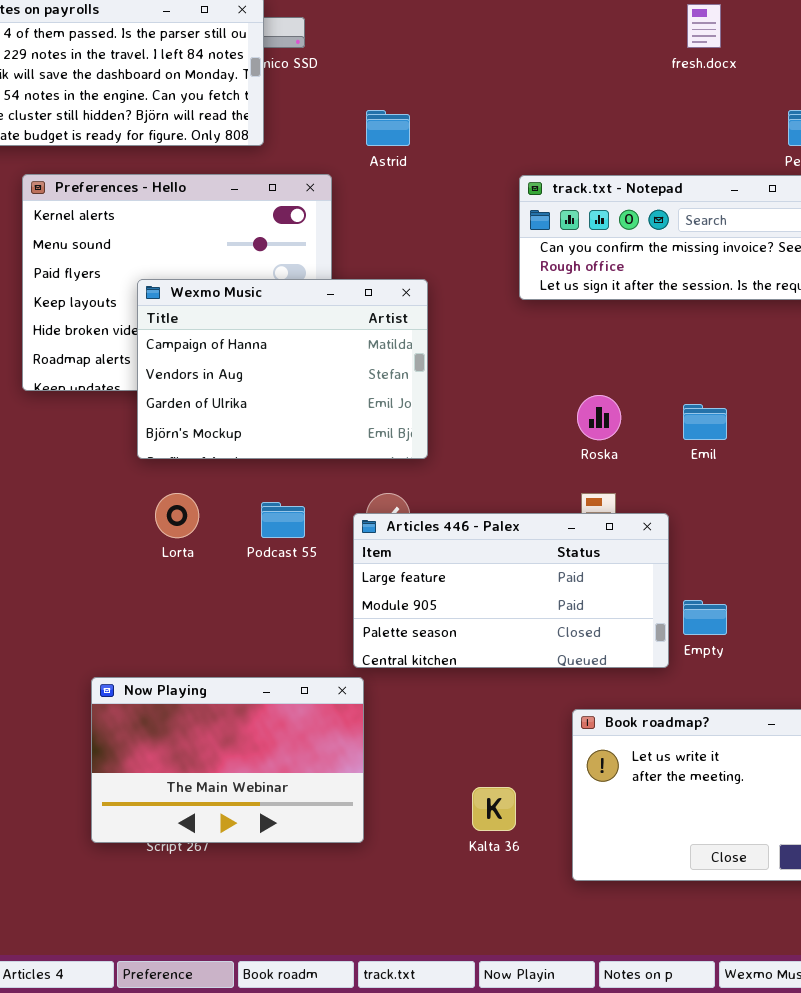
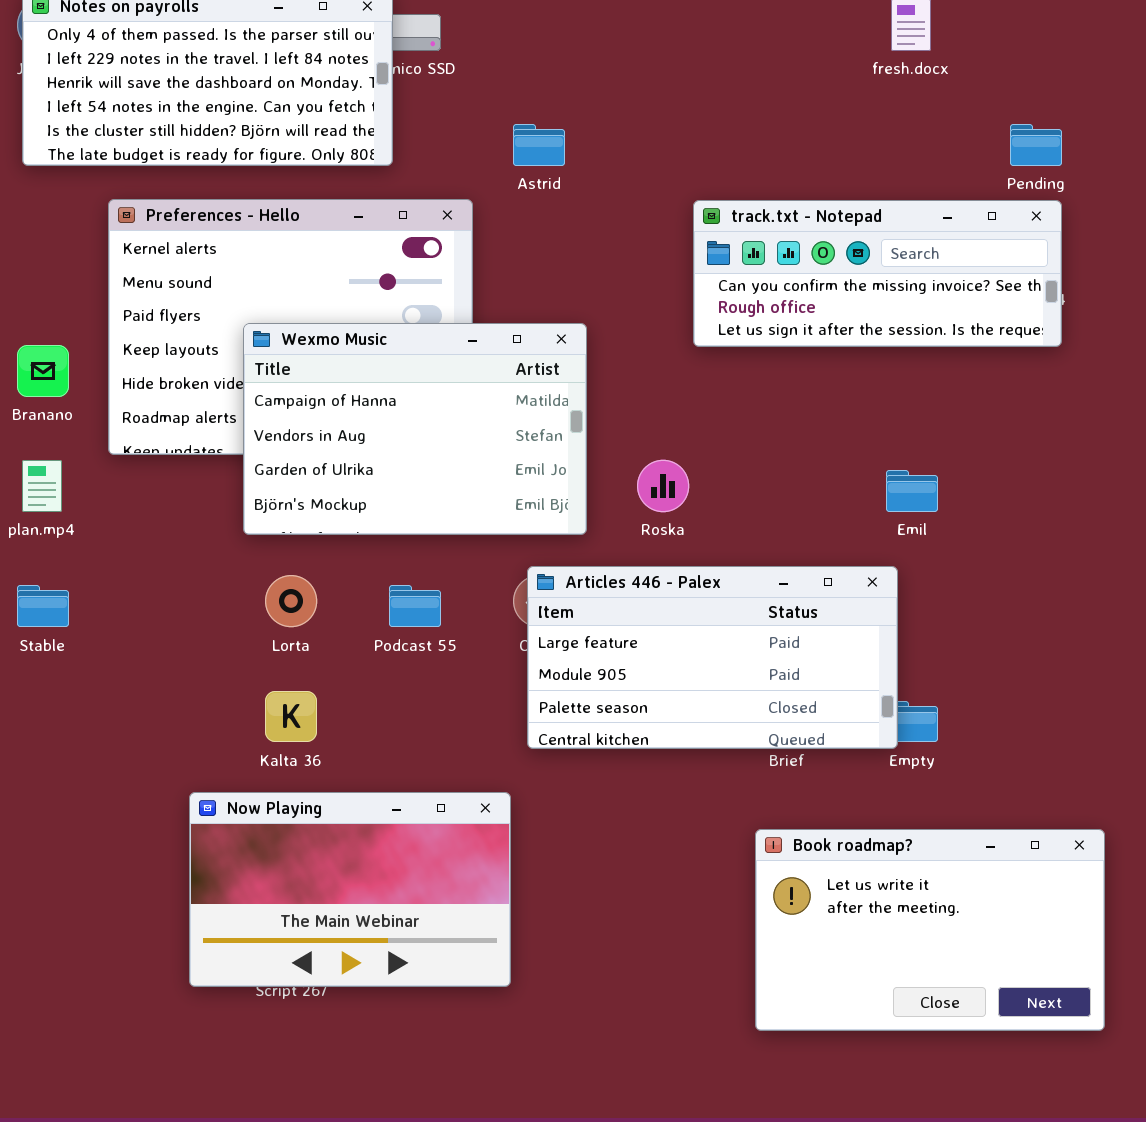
Roska: [577,395,621,440] -> [637,460,689,512], moved
Articles 446 - Palex: [353,513,669,668] -> [527,566,898,749], moved
Kalta 36: [472,787,516,831] -> [265,691,317,742], moved

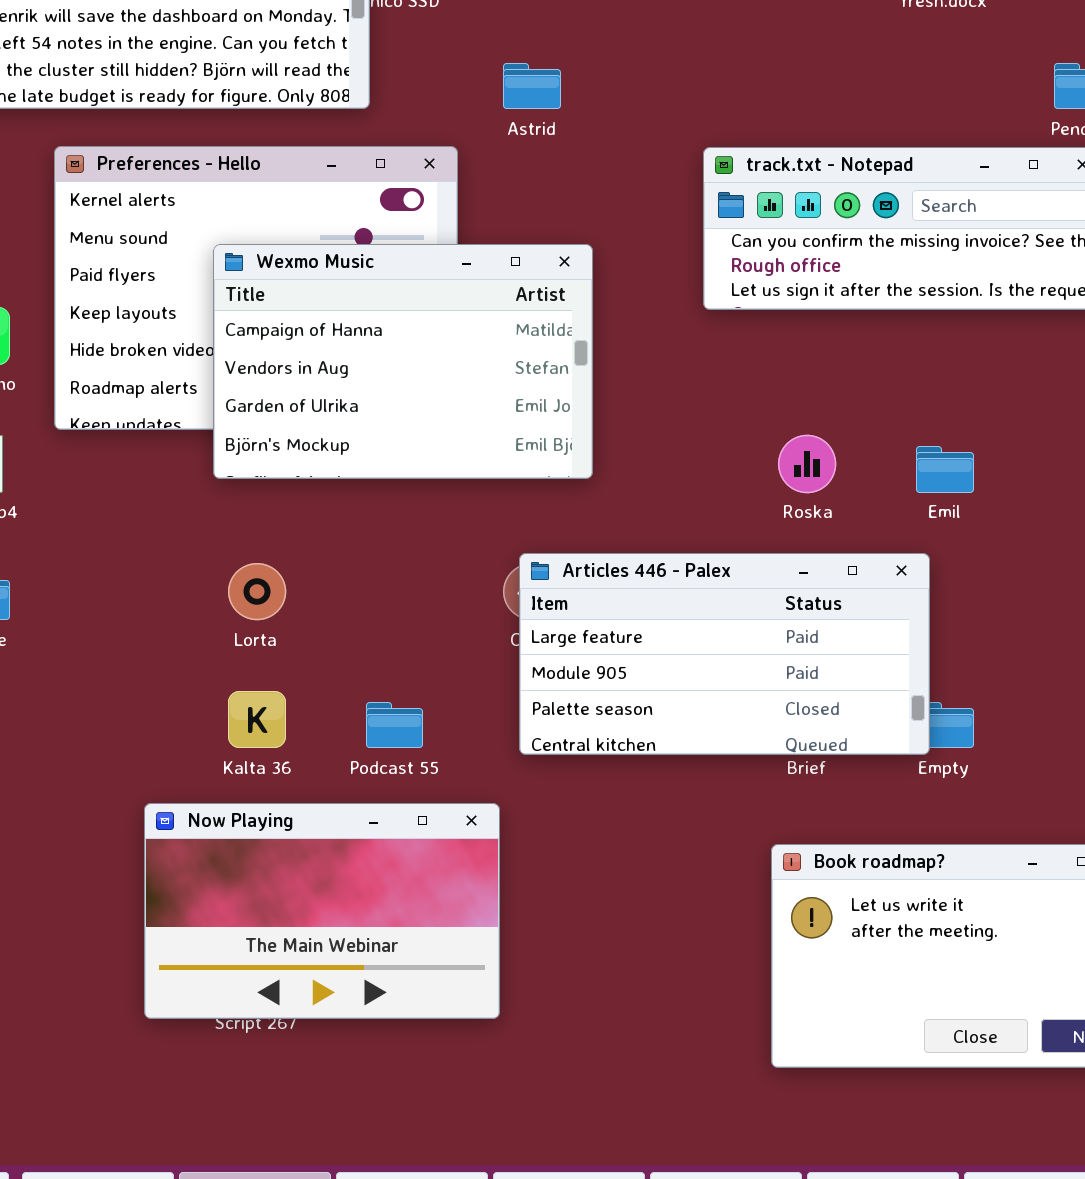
Wexmo Music: [243,323,587,535] -> [213,244,593,479], moved
Roska: [637,460,689,512] -> [778,435,836,493], moved
Podcast 55: [389,585,441,627] -> [366,702,423,748], moved

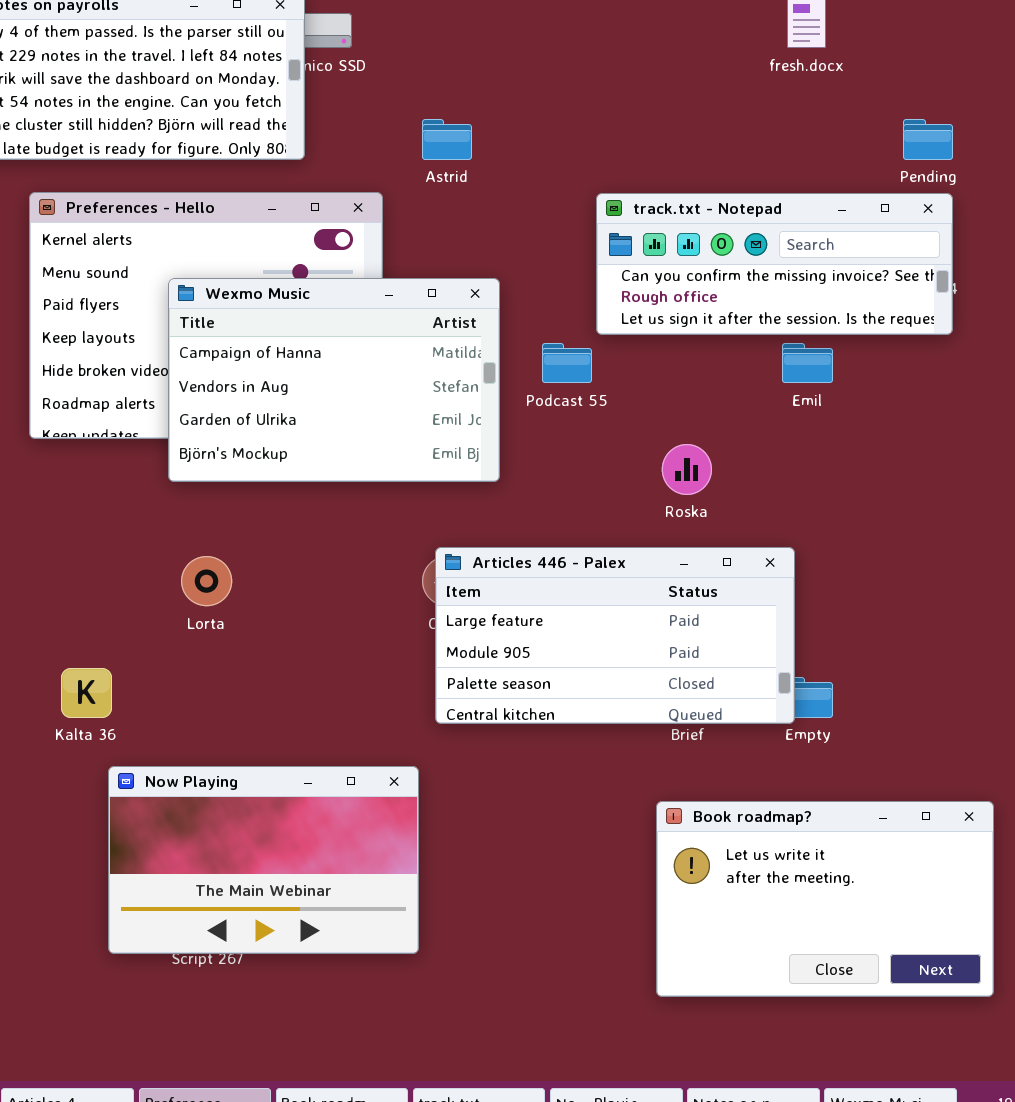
Emil: [916,446,974,493] -> [782,343,833,383], moved
Kalta 36: [228,691,286,748] -> [61,668,112,718], moved
Podcast 55: [366,702,423,748] -> [542,343,592,383], moved

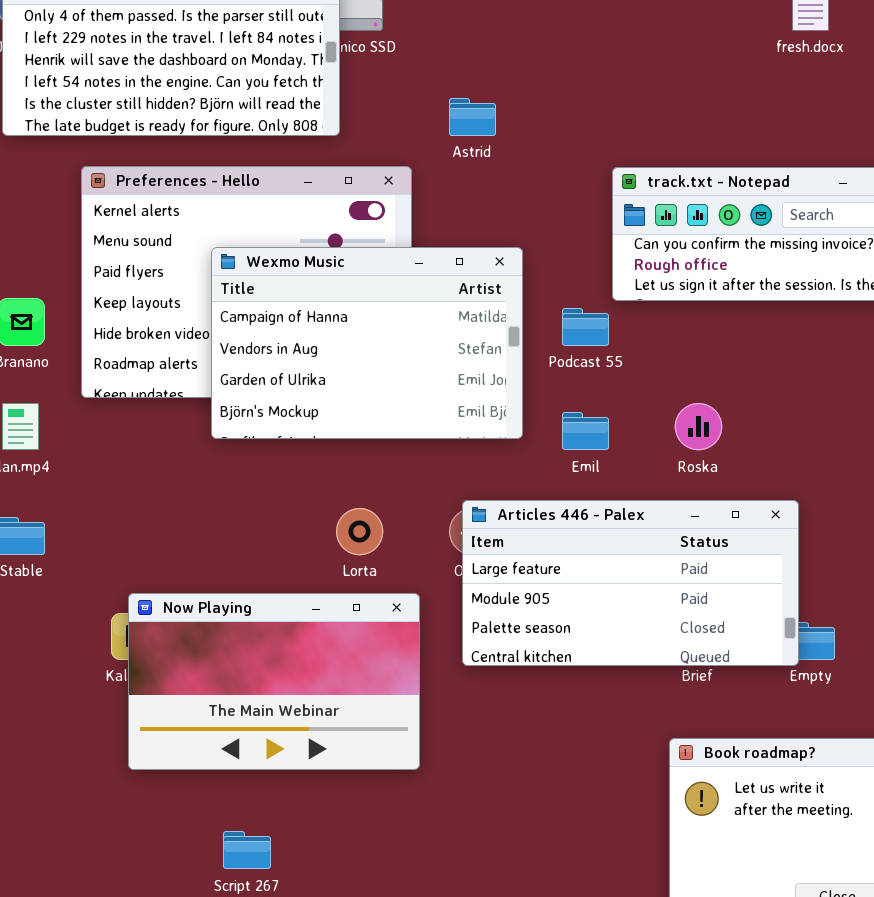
Emil: [782,343,833,383] -> [562,412,609,450], moved
Lorta: [181,556,232,606] -> [336,508,383,555], moved
Now Playing: [108,766,419,954] -> [128,593,420,770], moved

